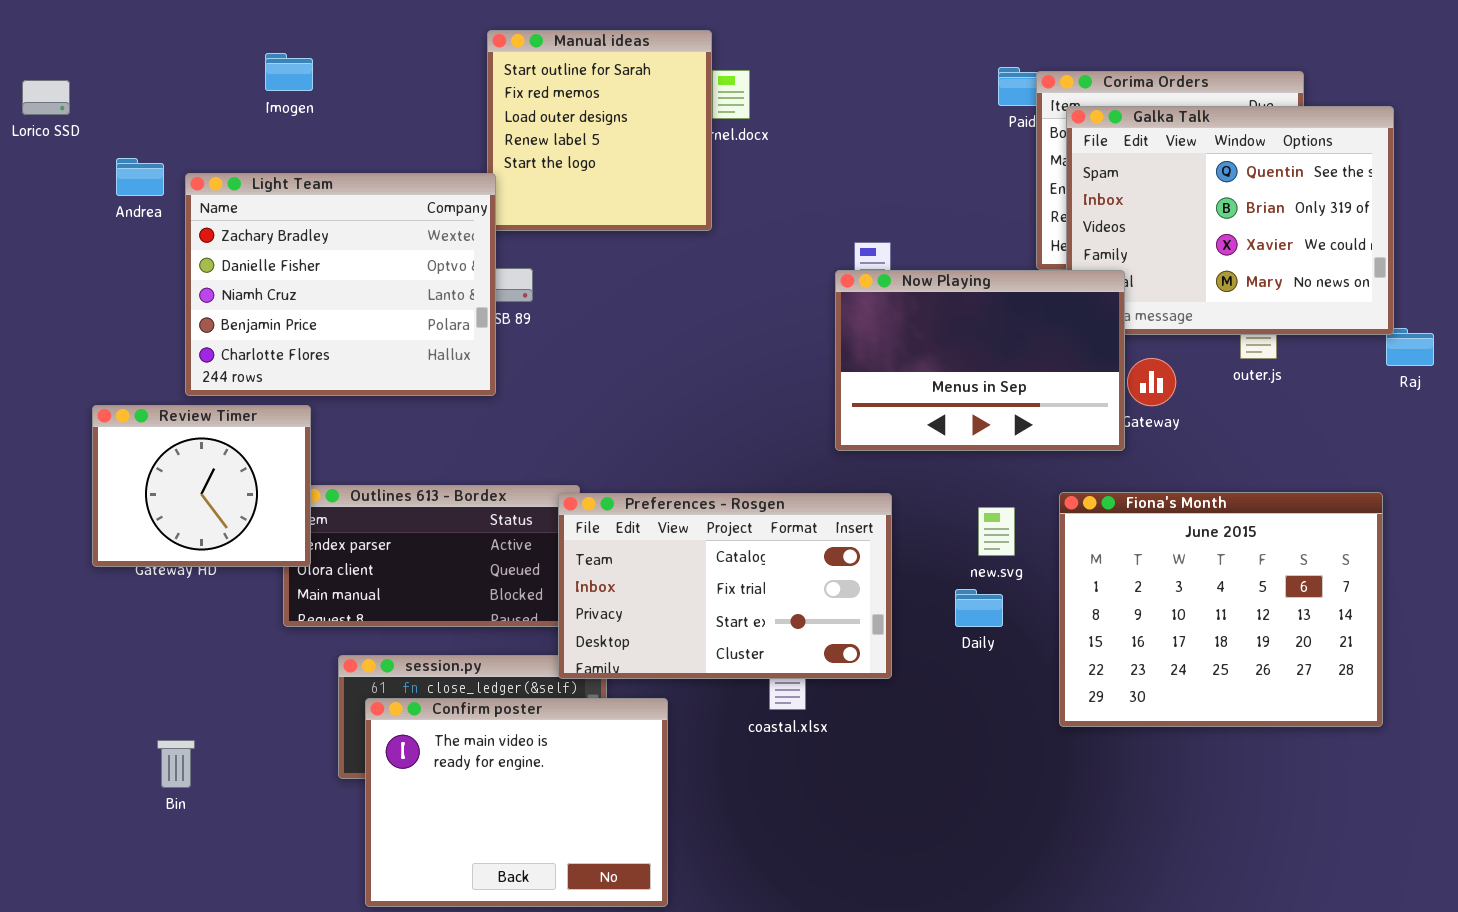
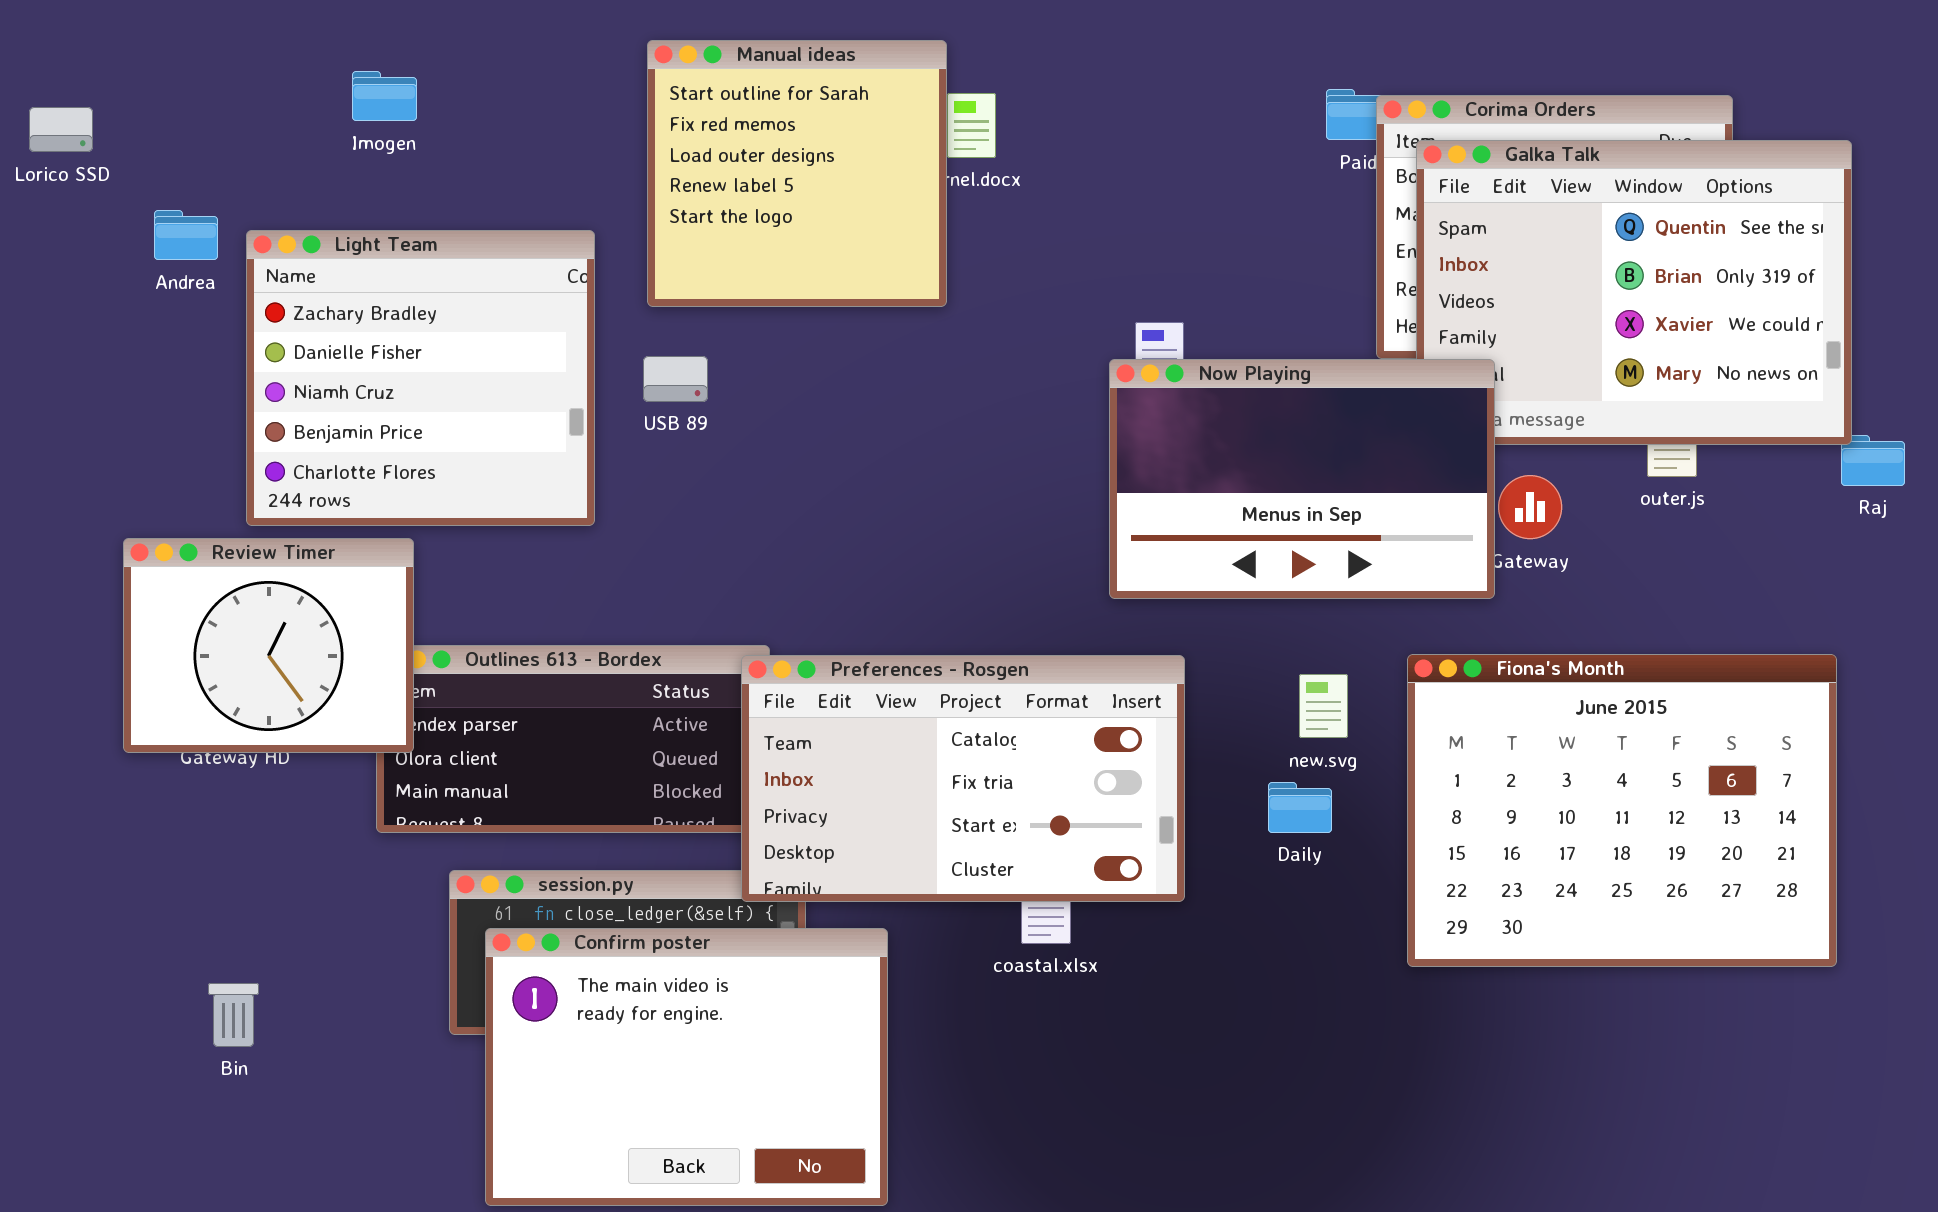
Light Team: [185,173,496,396] -> [246,230,595,526], resized

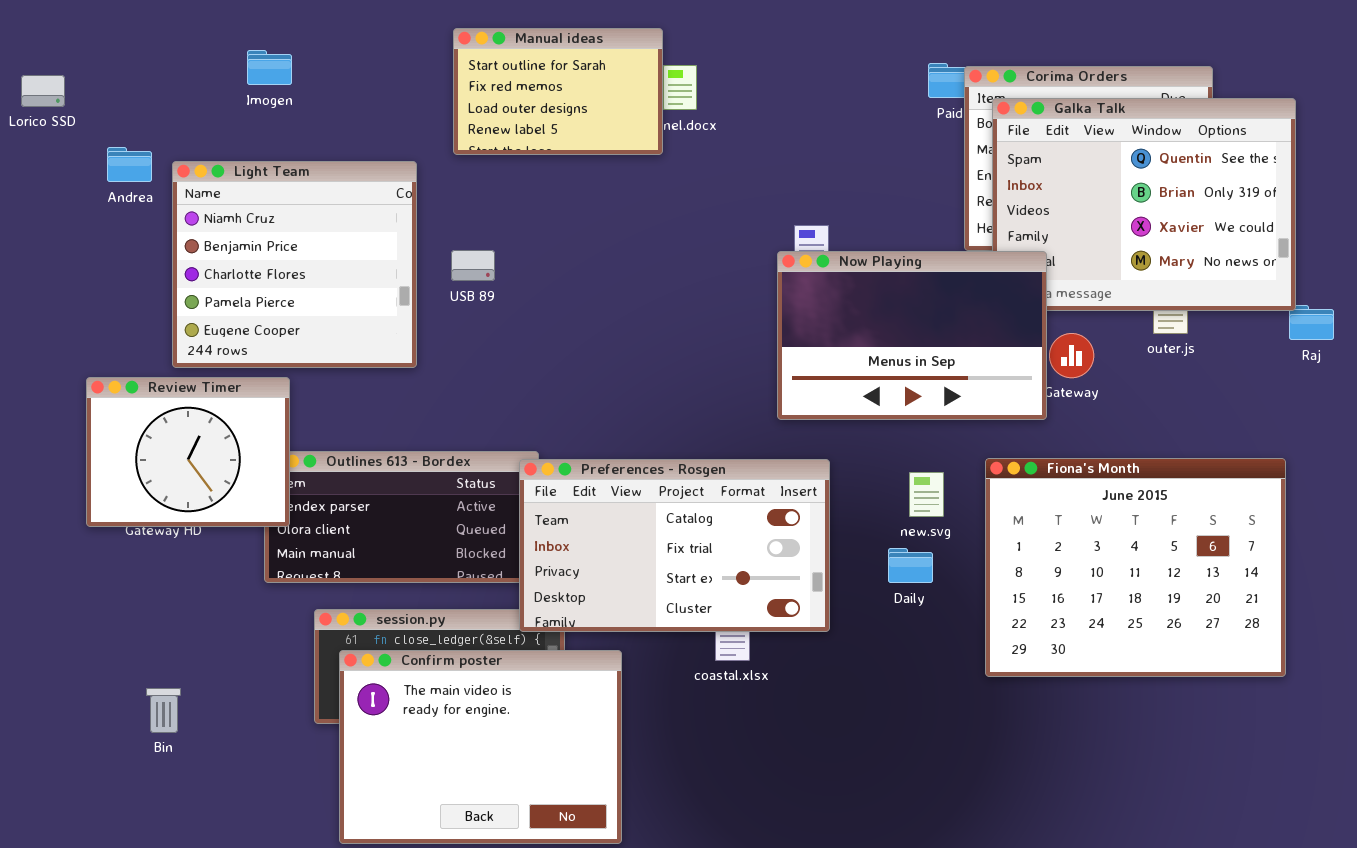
Manual ideas: [647,40,947,307] -> [453,28,663,155], resized
Light Team: [246,230,595,526] -> [172,161,417,368], scrolled down 2 rows

